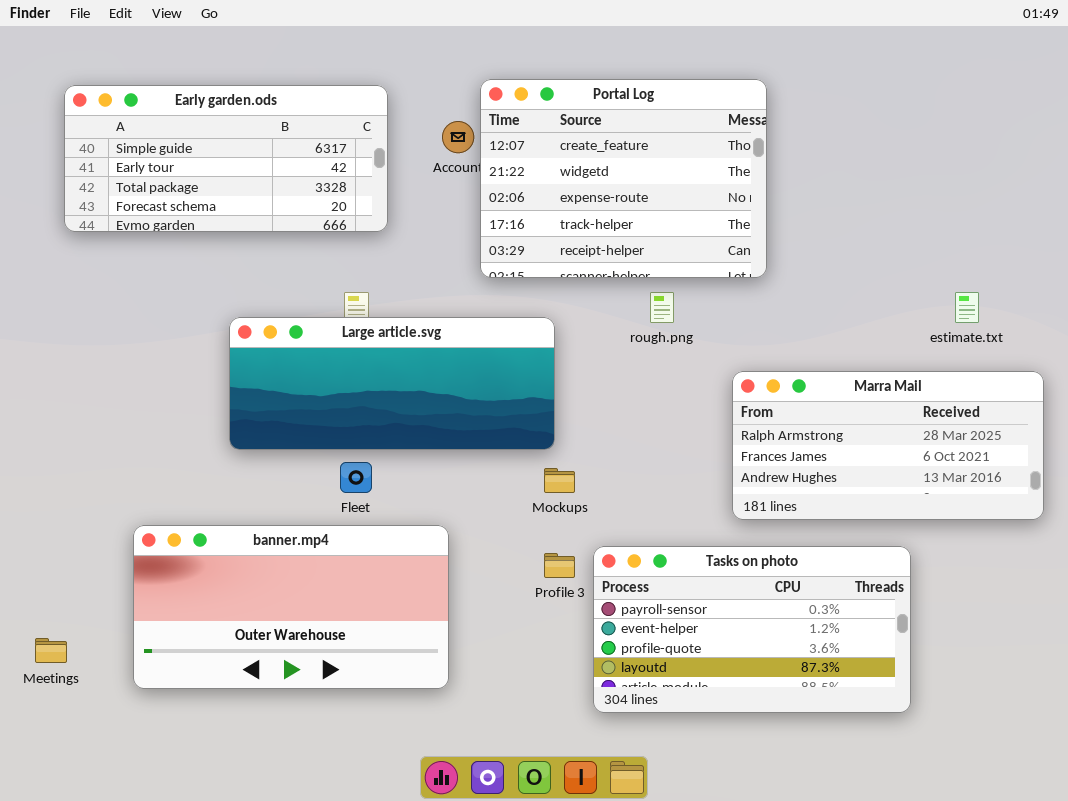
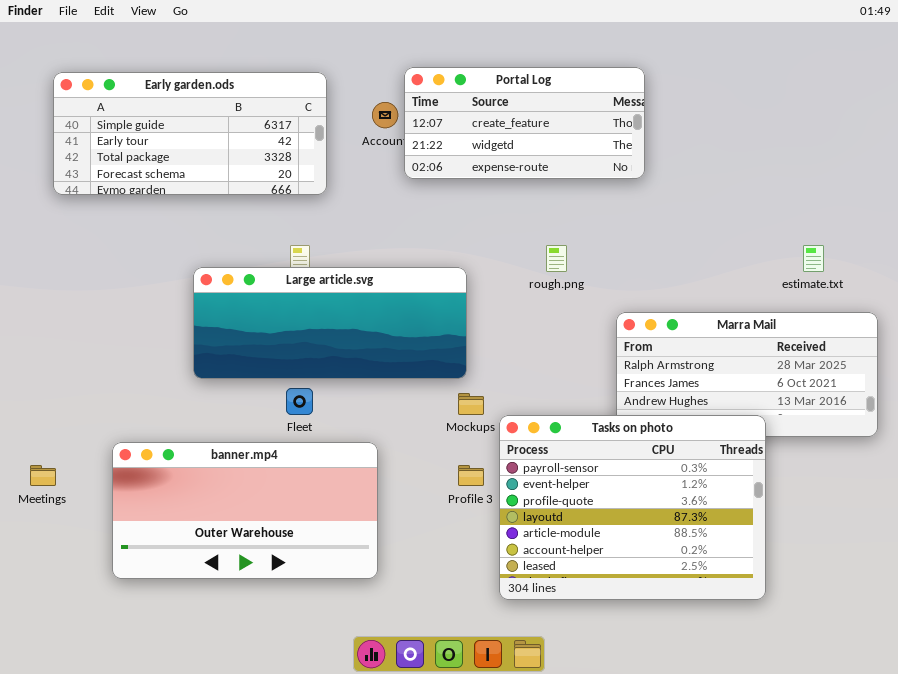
Portal Log: [480,79,767,278] -> [404,67,645,179], resized
Tasks on photo: [593,546,911,713] -> [499,415,766,600], resized
Meetings: [35,638,67,663] -> [30,465,56,486], moved

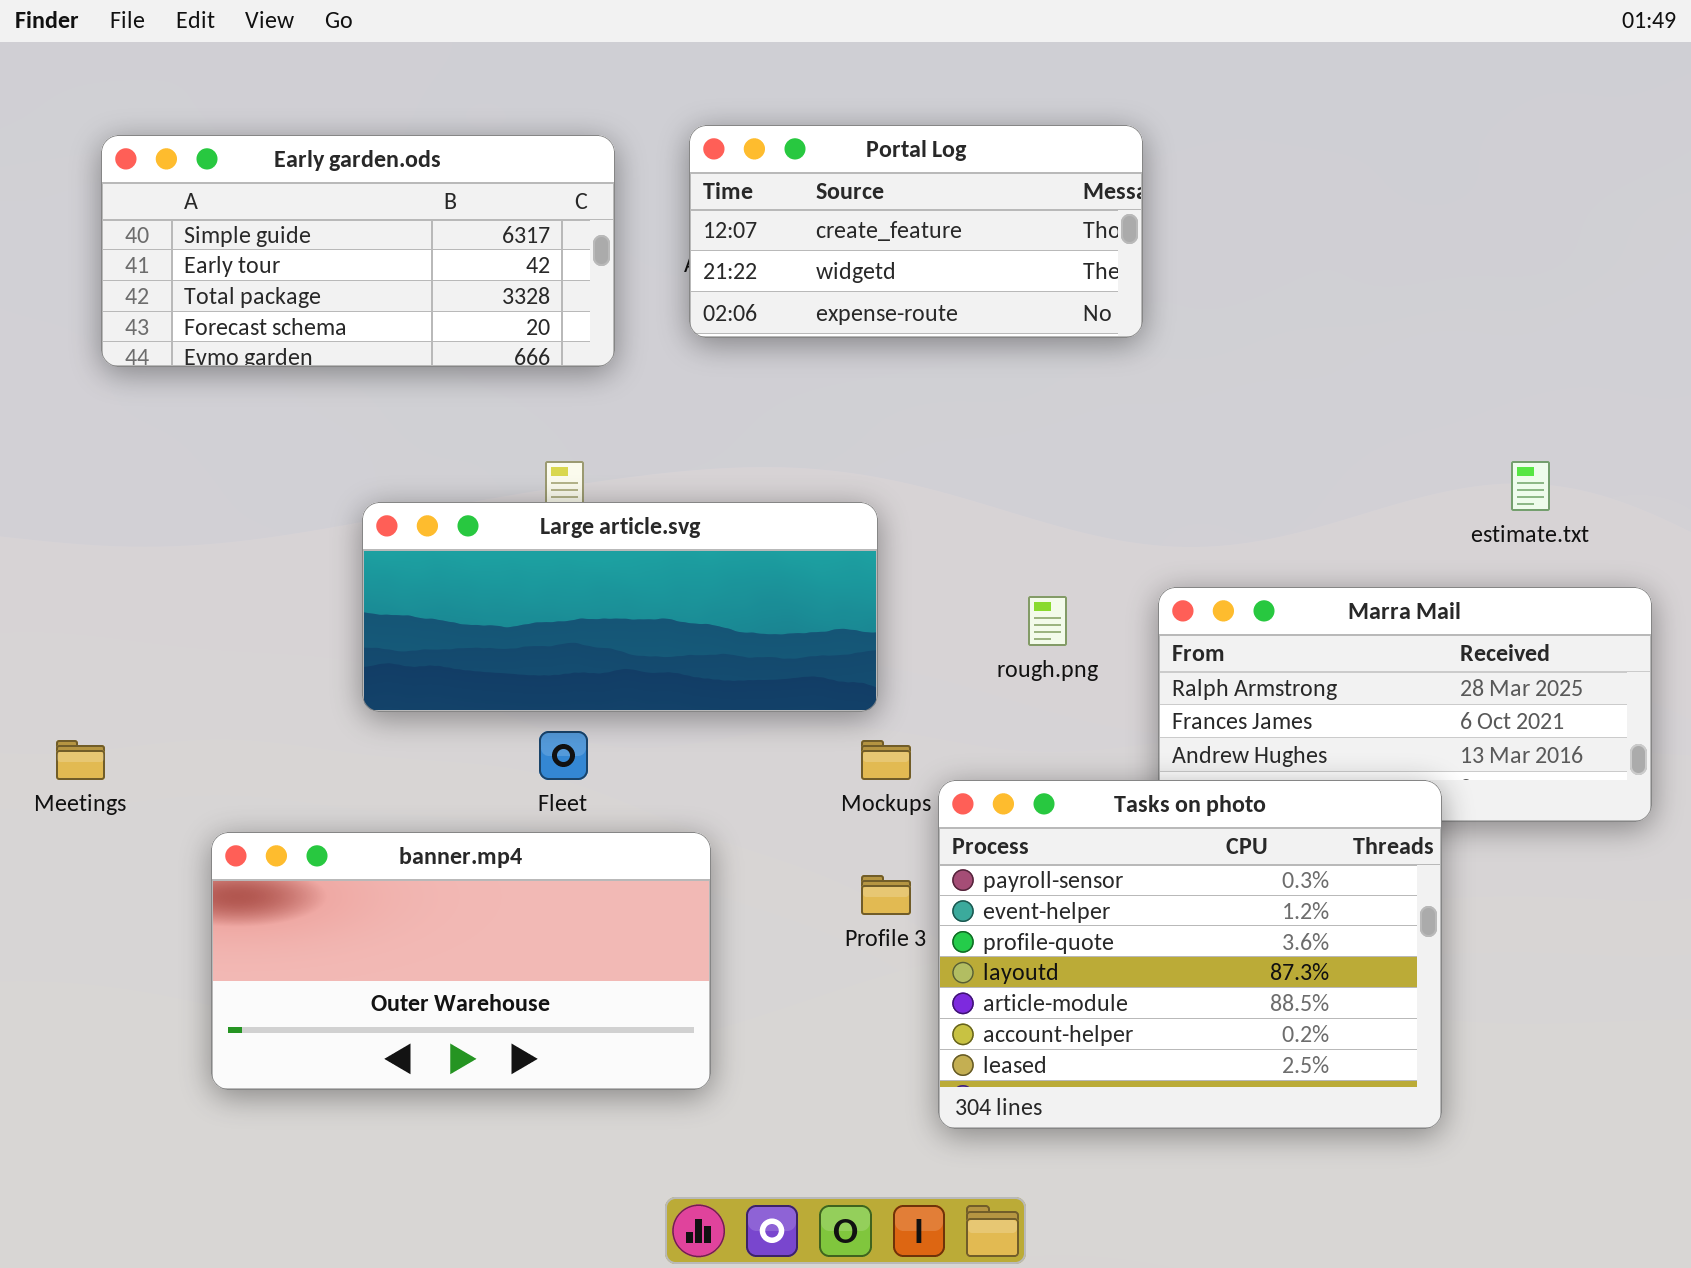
Portal Log: [404,67,645,179] -> [689,125,1143,338], moved
rough.png: [546,245,567,272] -> [1028,596,1067,646], moved
Meetings: [30,465,56,486] -> [56,740,105,780], moved

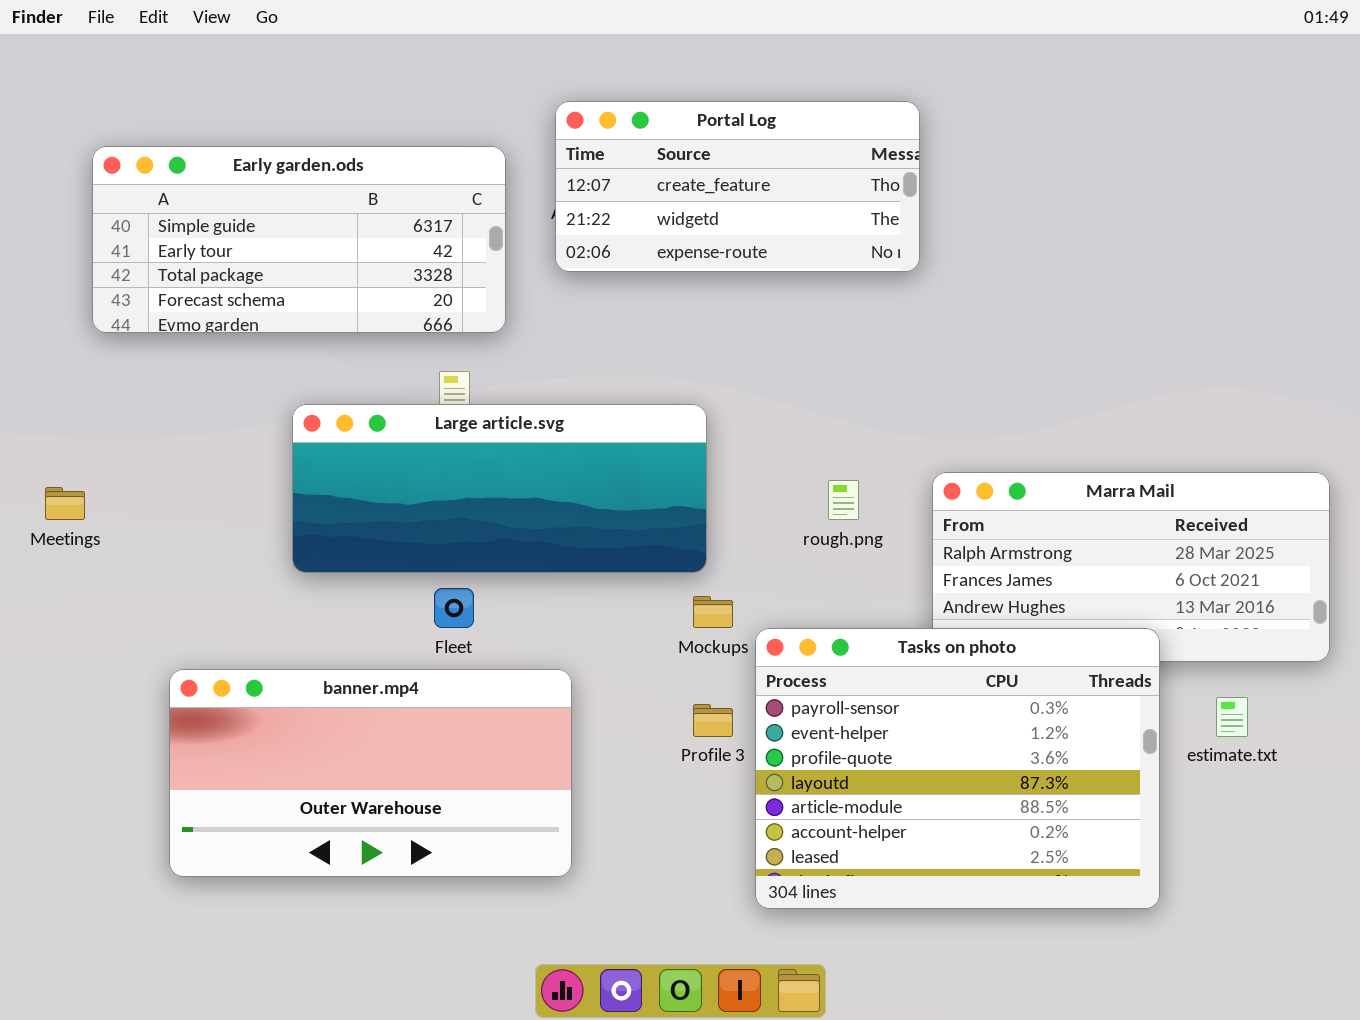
Early garden.ods: [101,135,615,367] -> [92,146,506,333], moved
estimate.txt: [1511,461,1550,511] -> [1216,697,1248,737], moved
Meetings: [56,740,105,780] -> [45,487,85,520], moved

